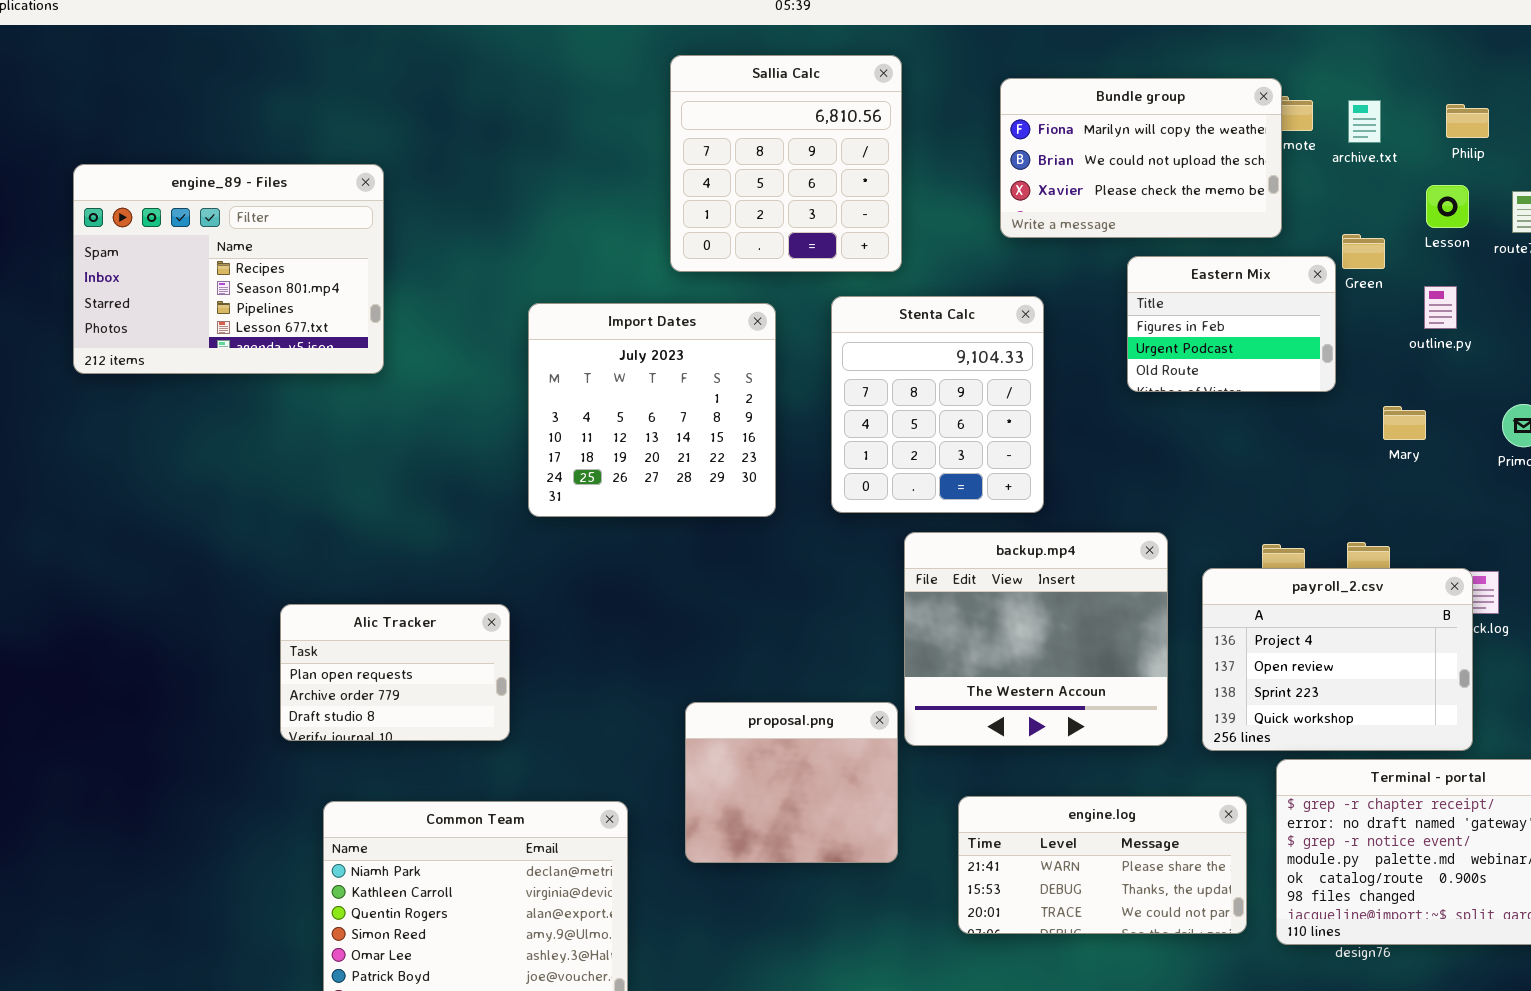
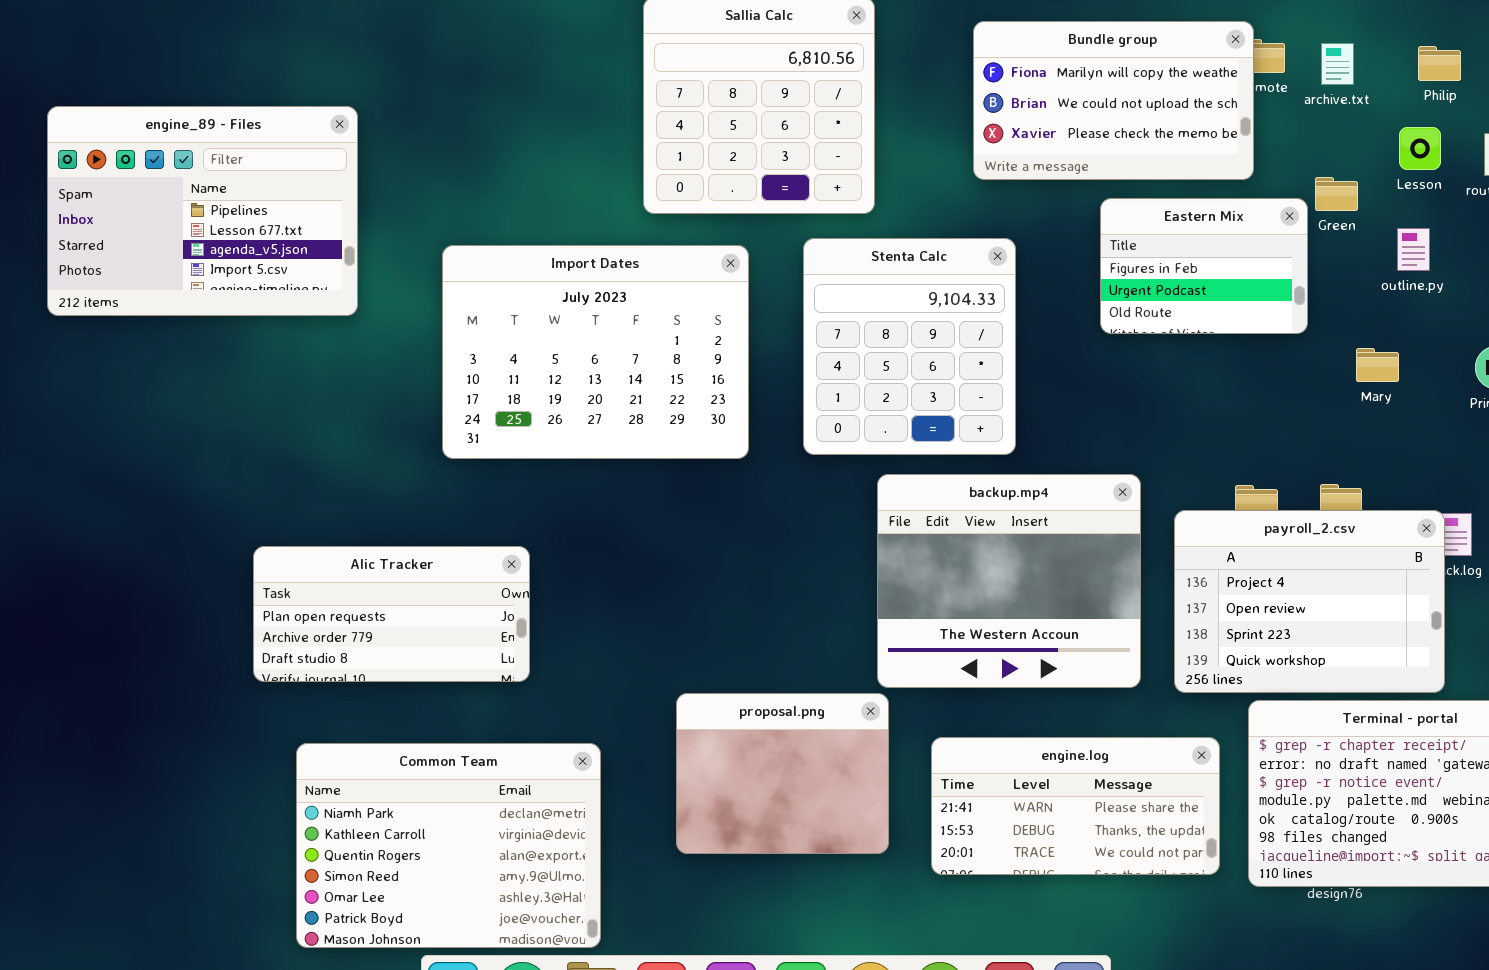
engine_89 - Files: [73,164,384,374] -> [47,106,358,316], scrolled down 2 rows
Import Dates: [528,303,776,517] -> [442,245,749,459], resized
Alic Tracker: [280,604,510,741] -> [253,546,530,682], resized
proposal.png: [685,702,898,863] -> [676,693,889,854], moved

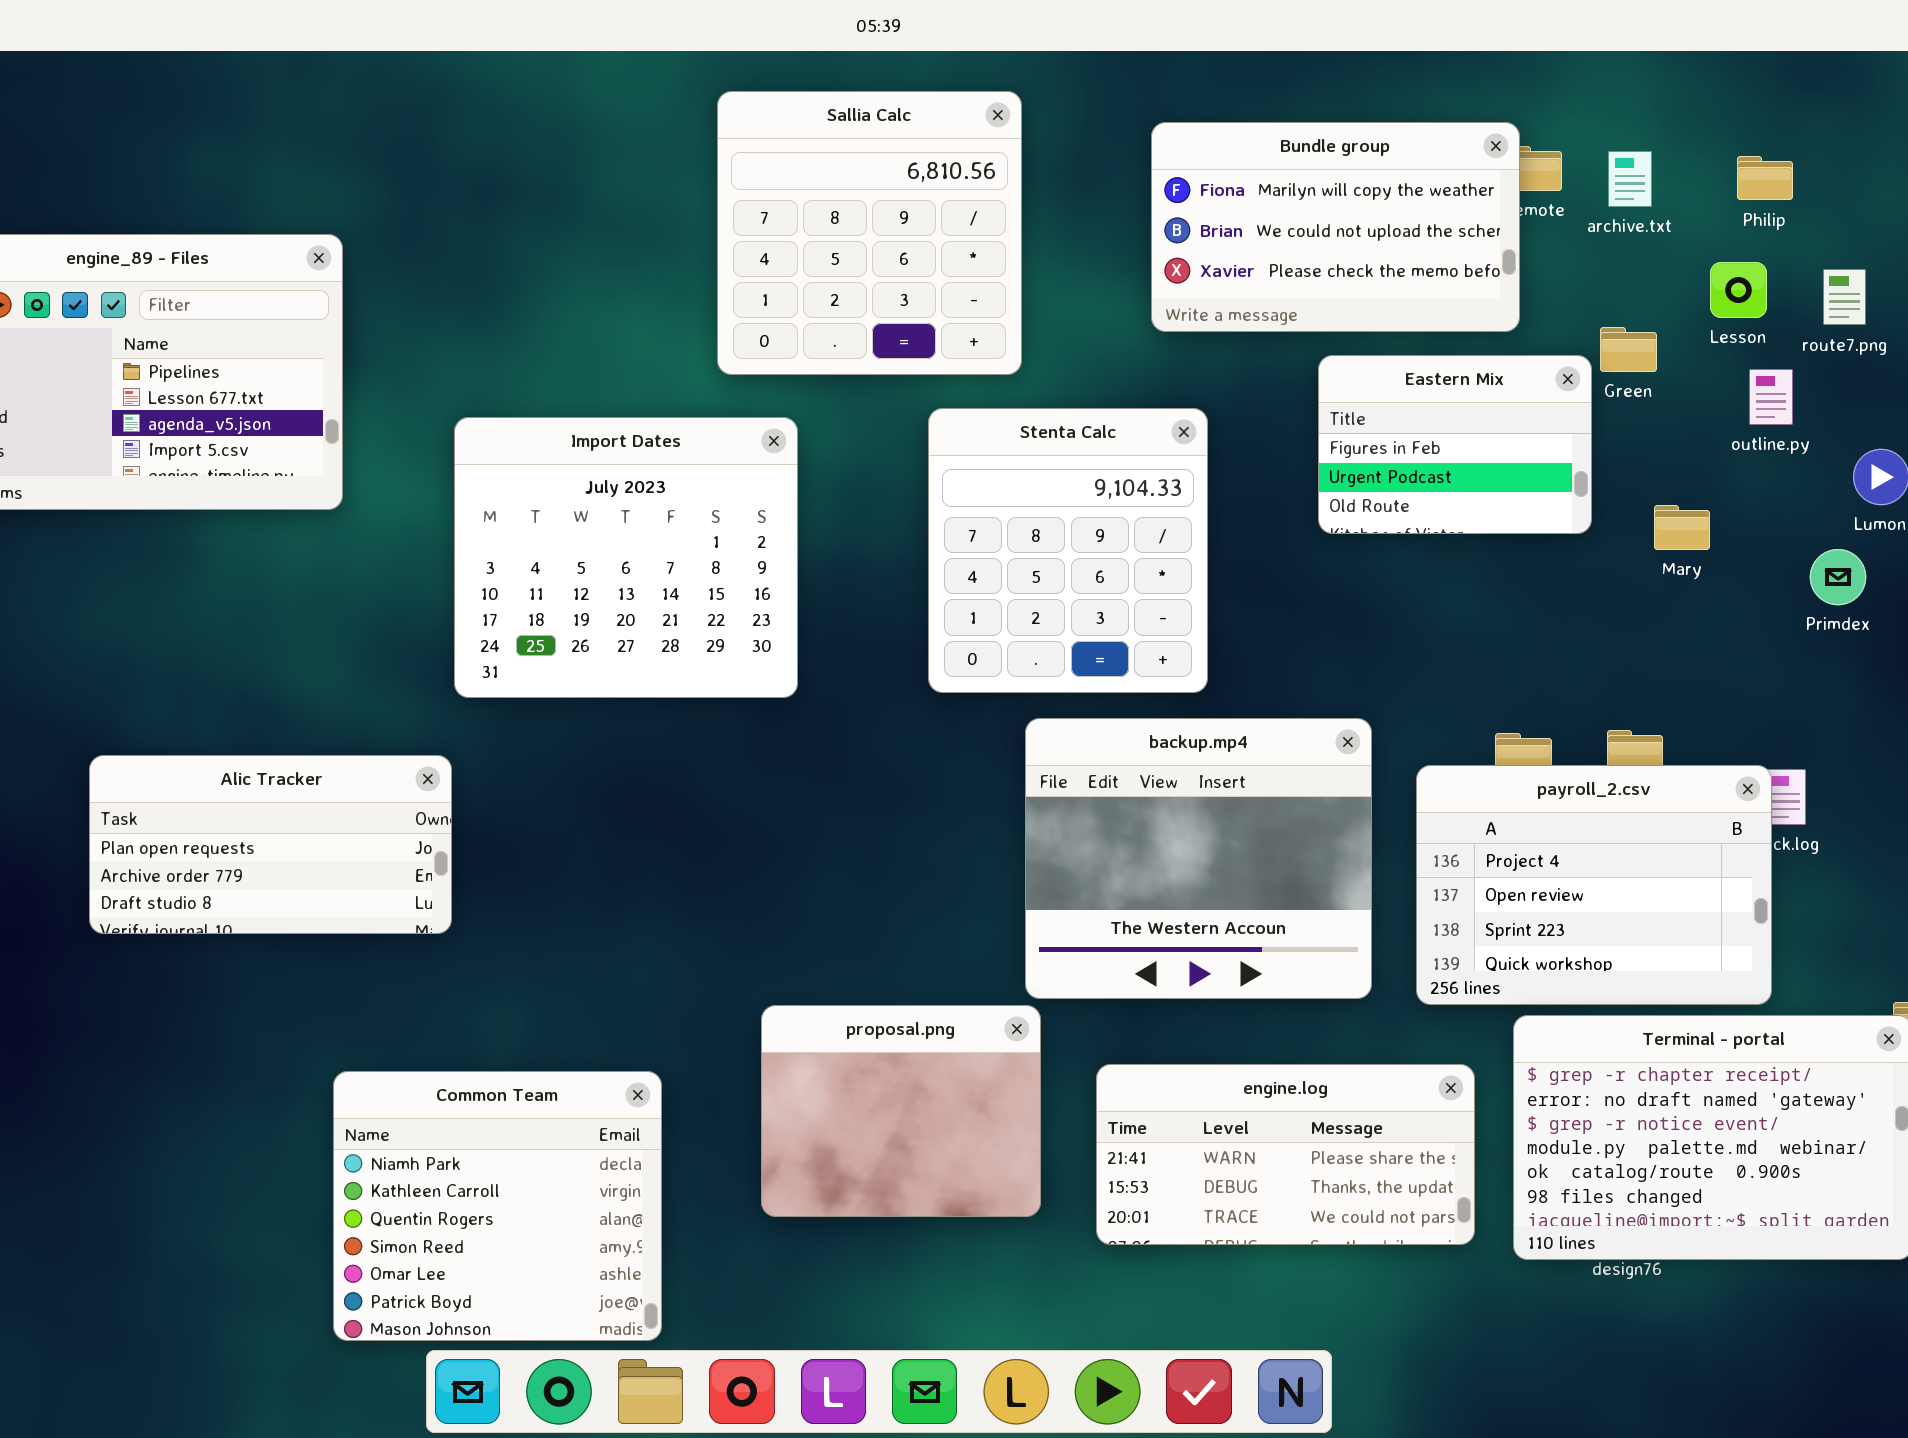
outline.py: [1397,228,1430,271] -> [1749,369,1793,425], moved
Import Dates: [442,245,749,459] -> [454,417,798,698], resized
Mary: [1356,348,1399,382] -> [1654,505,1710,550], moved
Alic Tracker: [253,546,530,682] -> [89,755,452,934], moved
Common Team: [296,743,601,948] -> [333,1071,662,1341], resized

